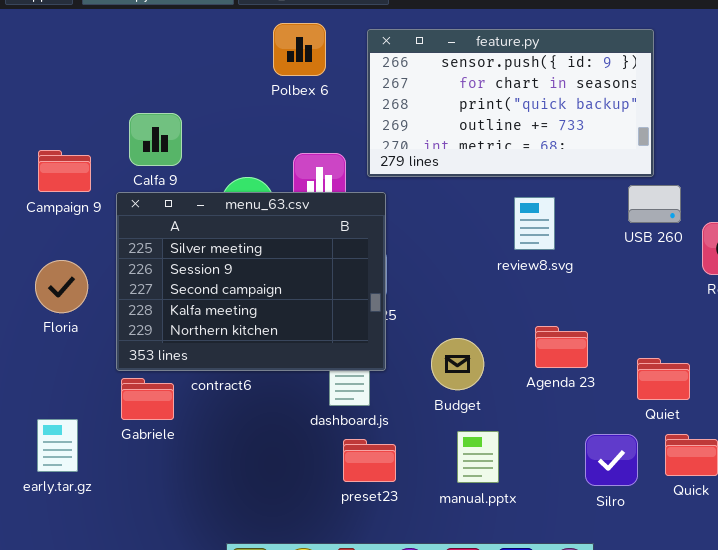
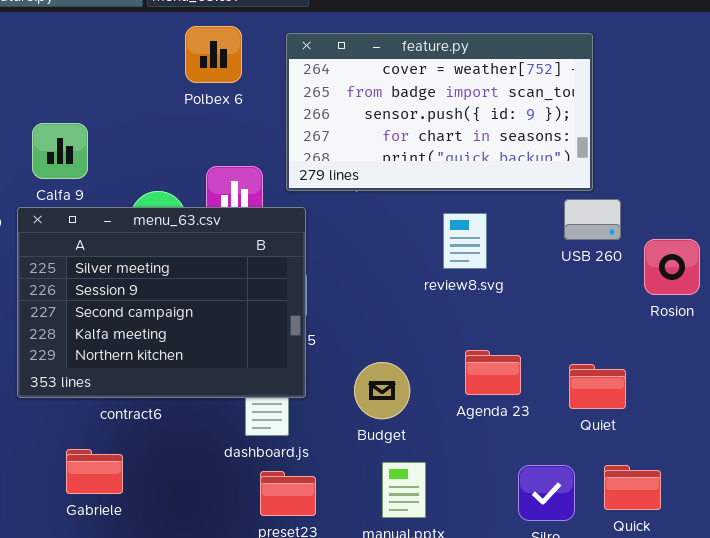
feature.py: [367,29,654,177] -> [286,33,593,191], scrolled up 2 rows
Quiet: [637,358,690,400] -> [569,364,626,409], moved
Gabriele: [121,378,174,420] -> [66,449,123,494], moved

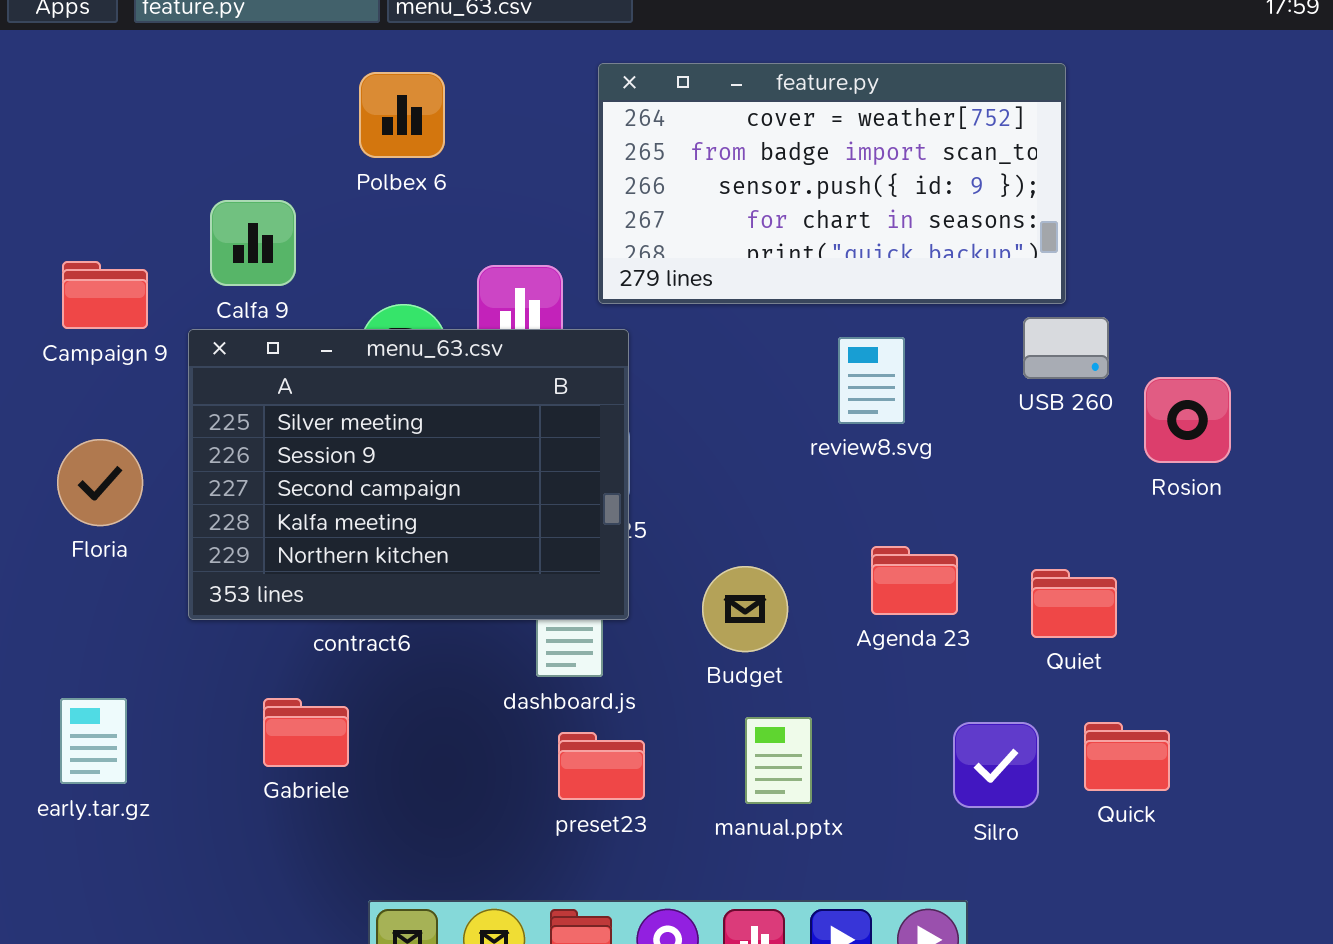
Polbex 6: [185,26,242,83] -> [359,72,445,158], moved

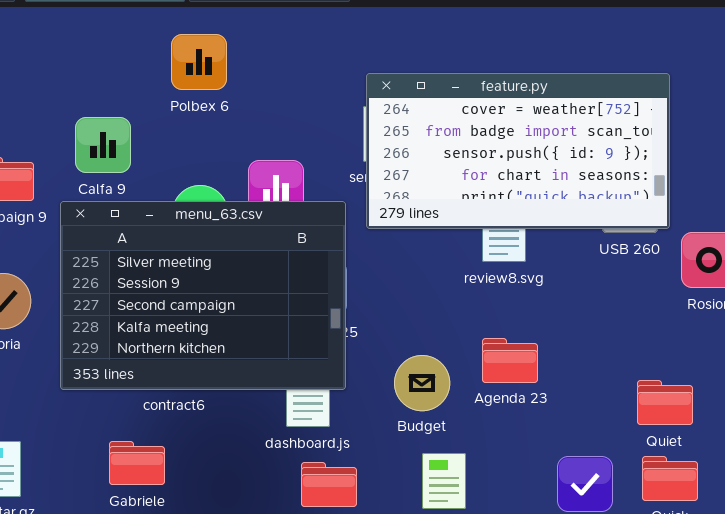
feature.py: [598,63,1066,304] -> [366,73,670,229], moved
Agenda 23: [871,546,958,615] -> [482,338,538,383], moved
Quiet: [1031,569,1117,638] -> [637,380,693,425], moved

